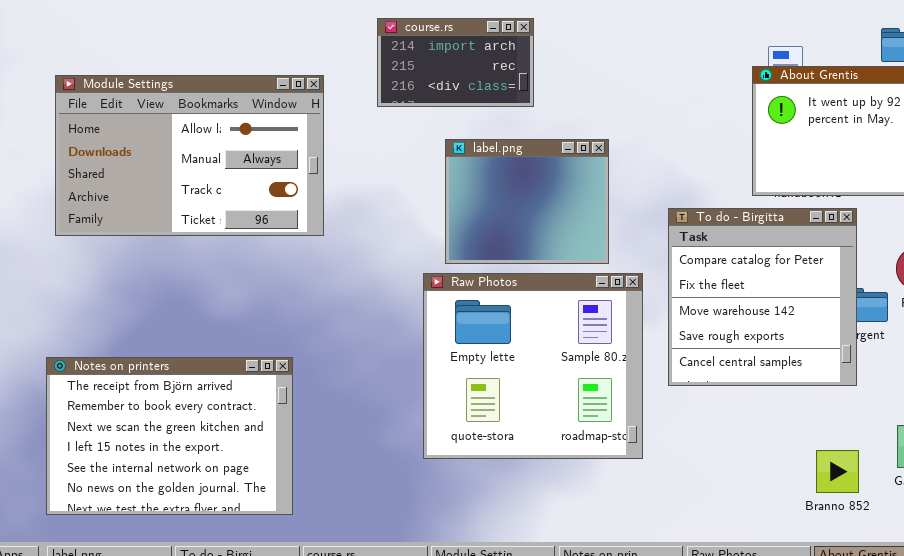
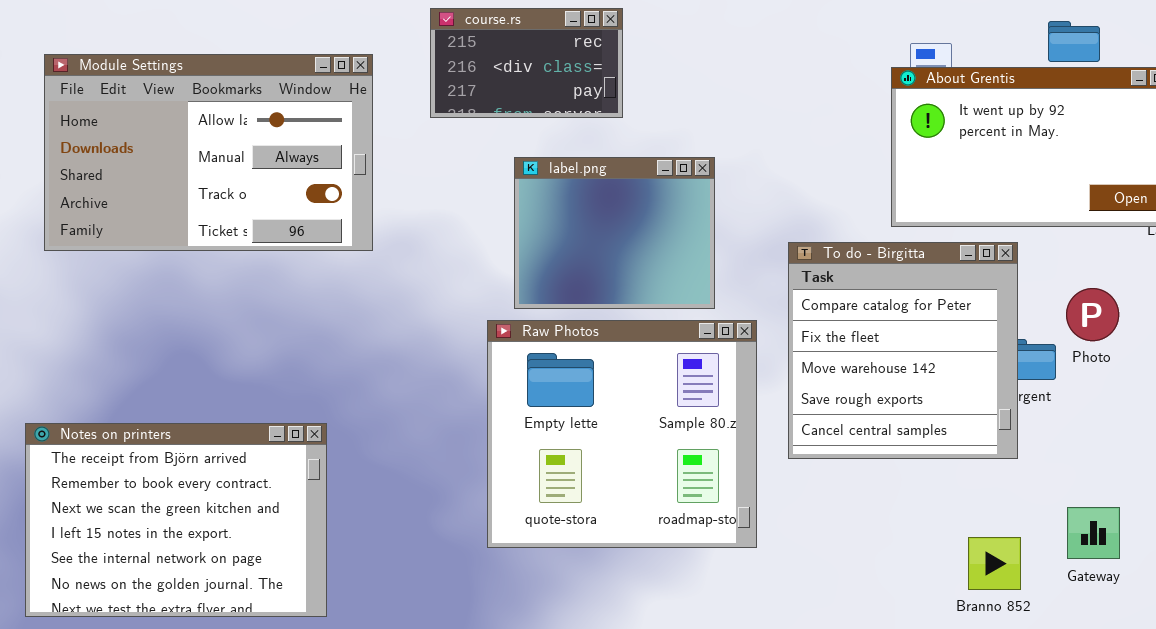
course.rs: [377,18,534,107] -> [430,8,623,118], scrolled down 1 row
Module Settings: [55,75,324,236] -> [44,54,373,251], moved

